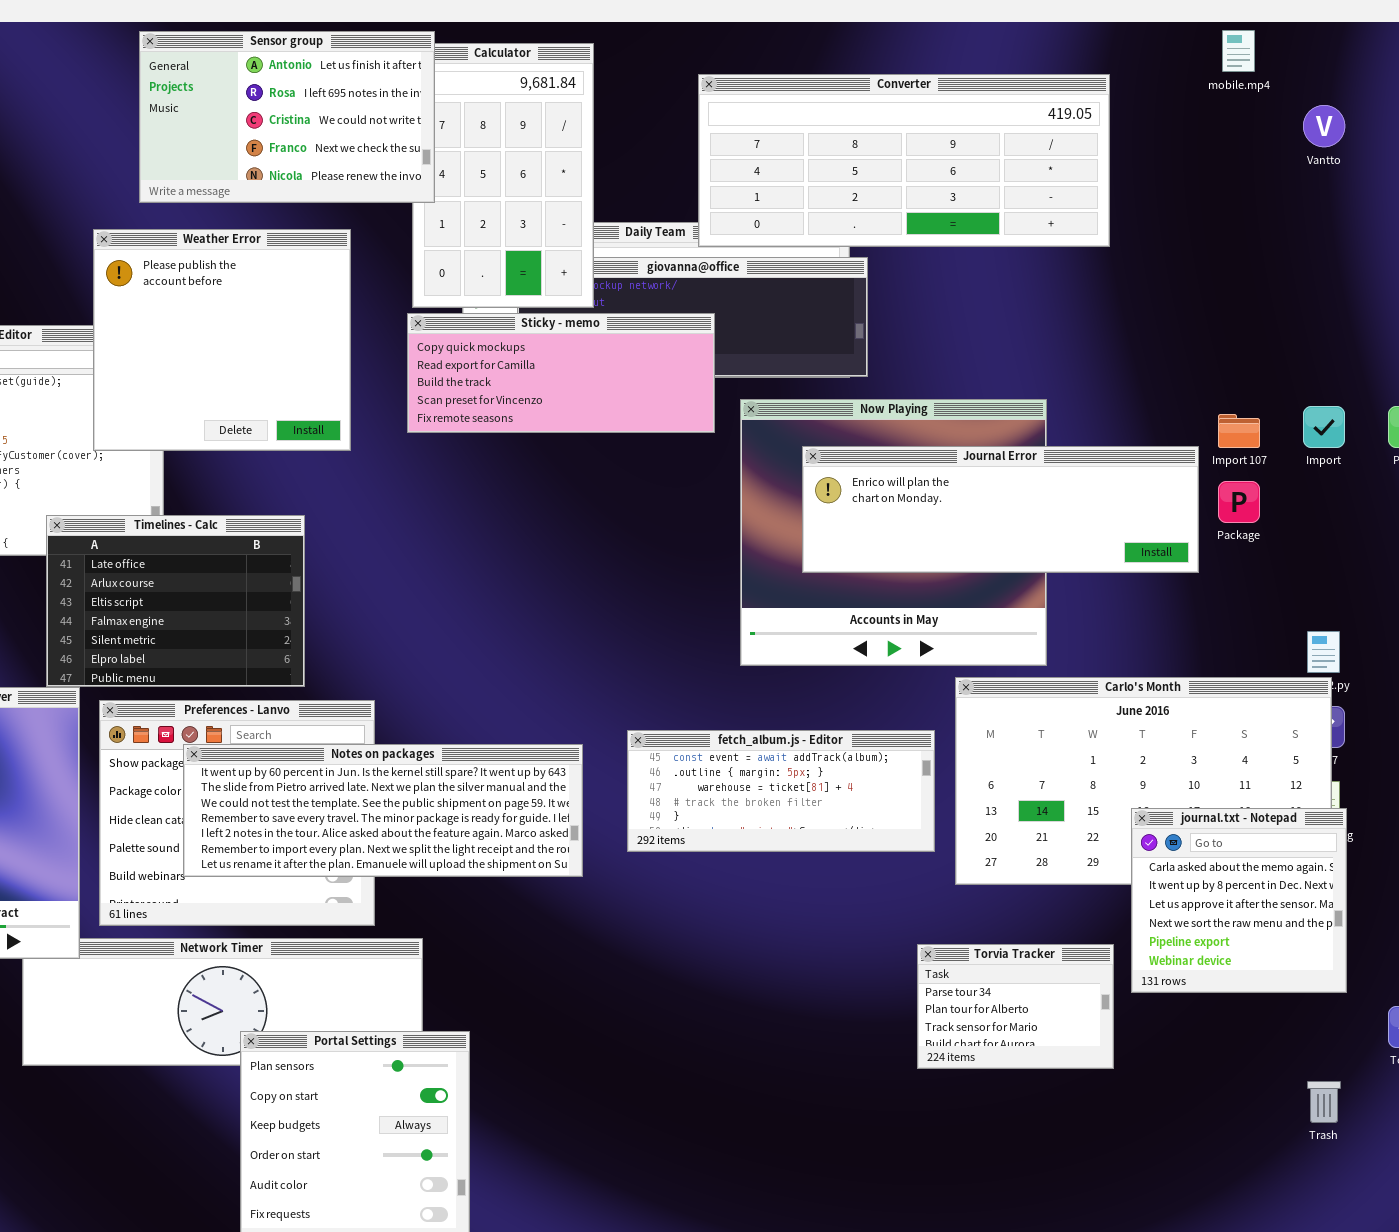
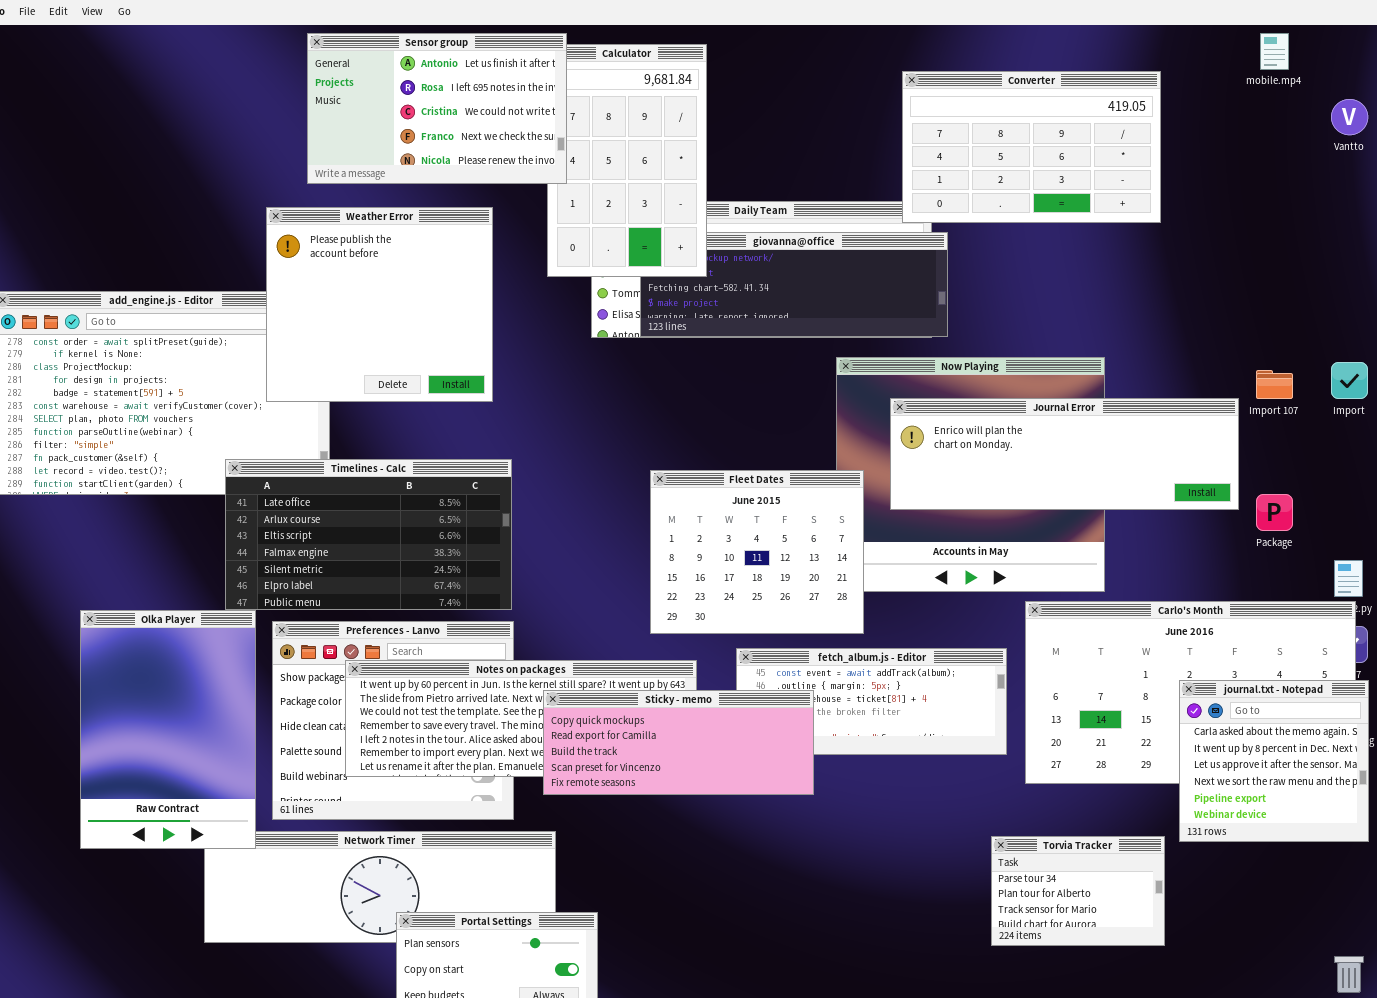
Converter: [698,74,1110,247] -> [902,71,1161,223], resized
Sticky - memo: [407,313,715,433] -> [543,690,814,795], moved
Package: [1218,481,1260,523] -> [1256,494,1293,531], moved
Timelines - Calc: [46,515,305,687] -> [225,459,512,610], resized
Fleet Dates: none -> [650,470,864,634], opened
journal.txt - Notepad: [1131,808,1347,993] -> [1179,680,1369,842], moved

